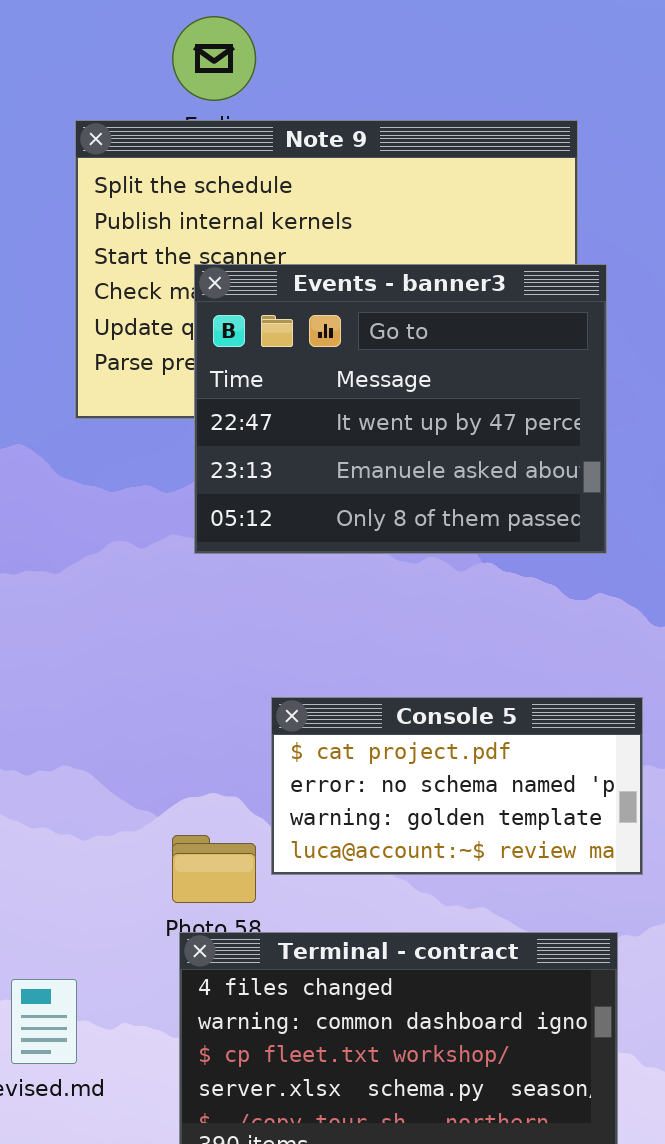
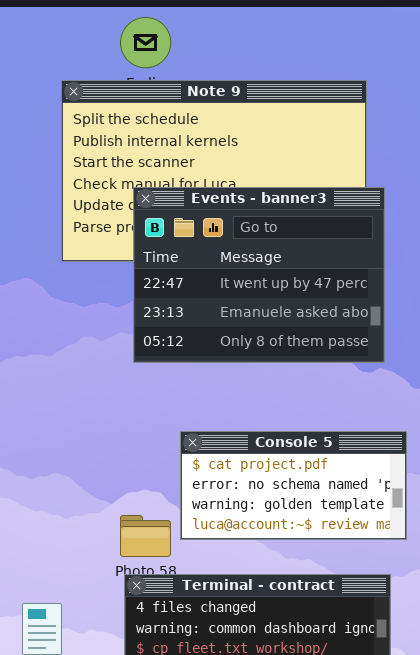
Events - banner3: [194,264,607,554] -> [133,187,385,363], moved

